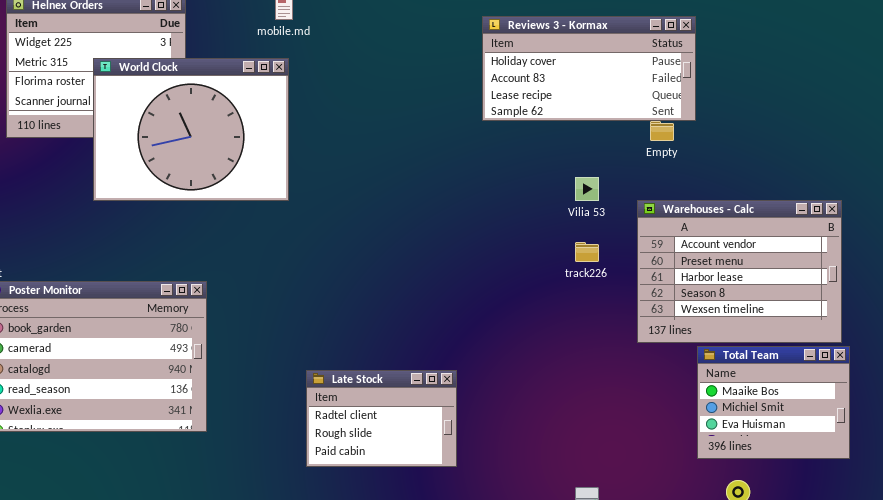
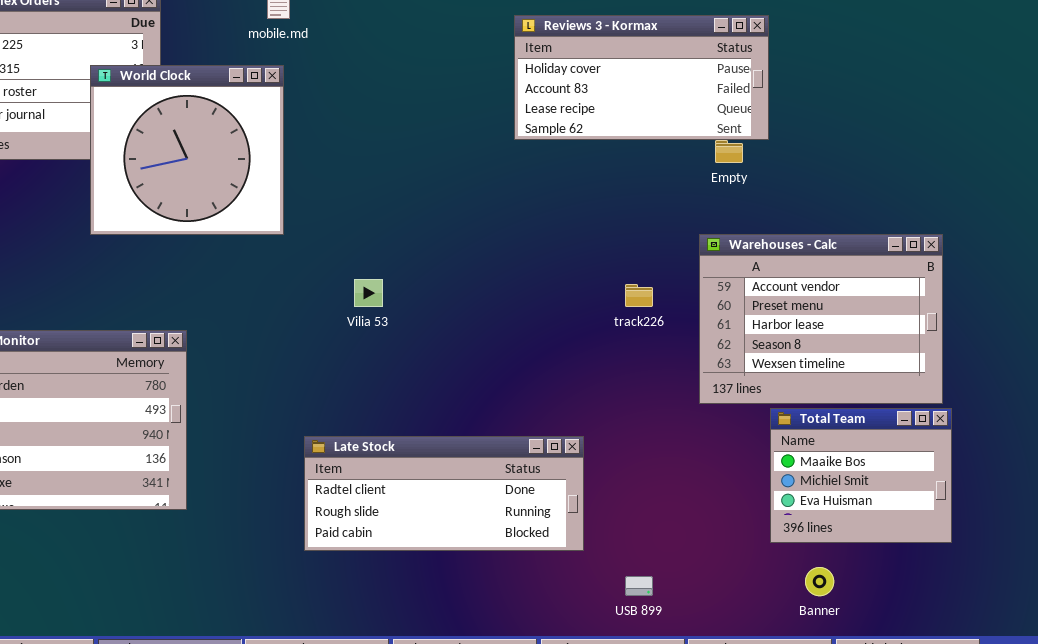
World Clock: [93,58,289,201] -> [90,65,284,235], resized
Vilia 53: [575,177,599,201] -> [354,279,383,307], moved
Late Stock: [306,370,457,467] -> [304,436,584,551], resized

